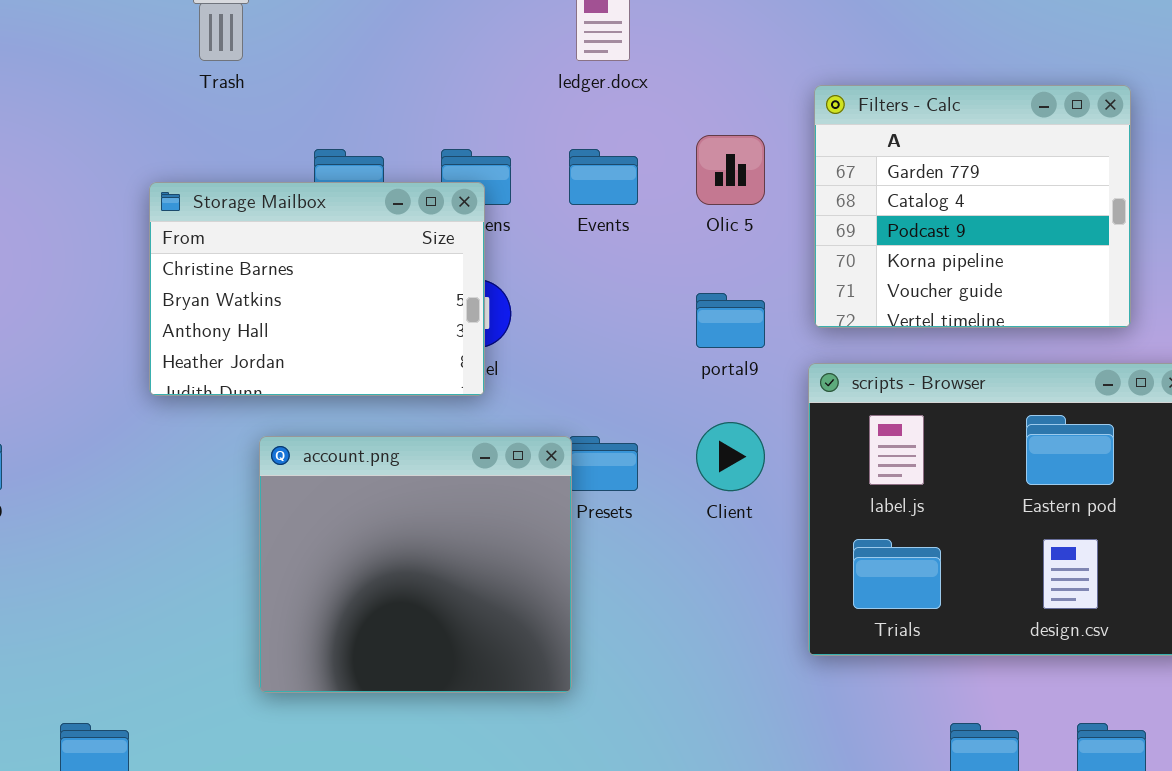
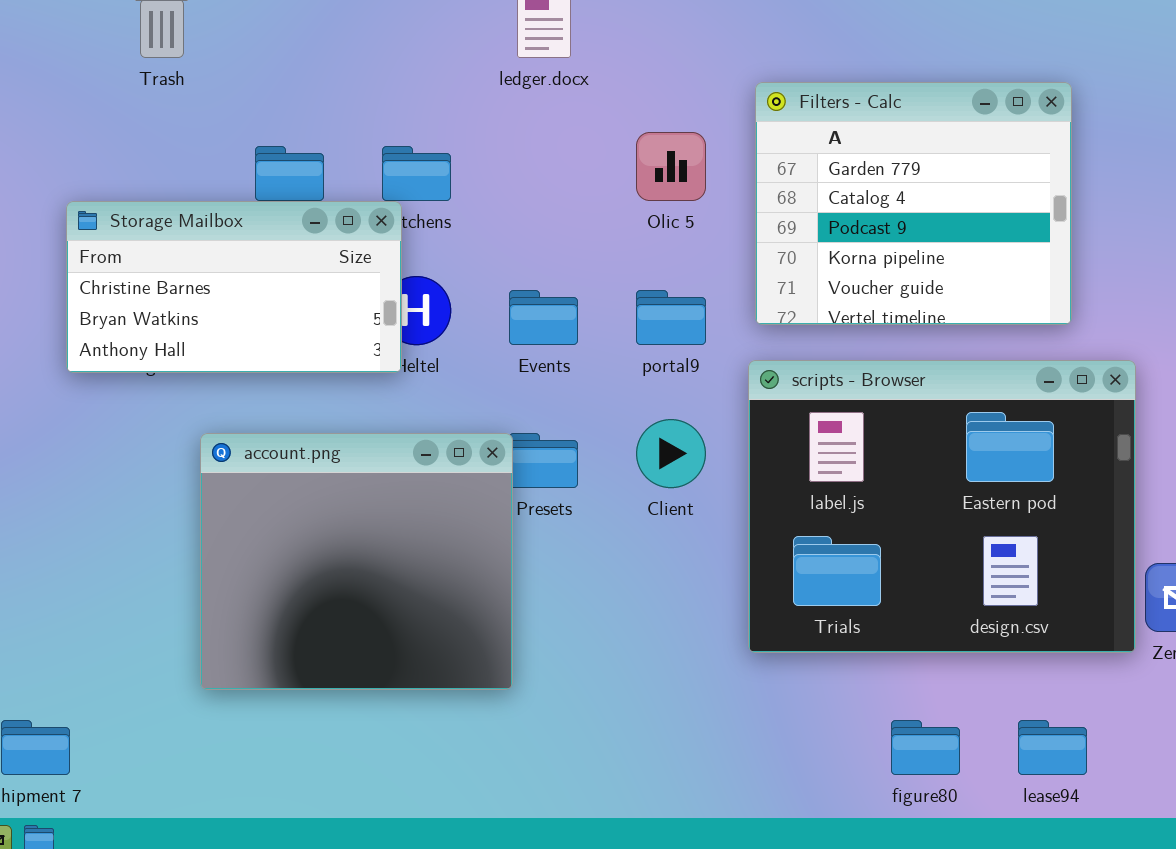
Events: [569,149,638,205] -> [509,290,578,345], moved
Storage Mailbox: [149,182,485,396] -> [66,201,402,373], moved, resized

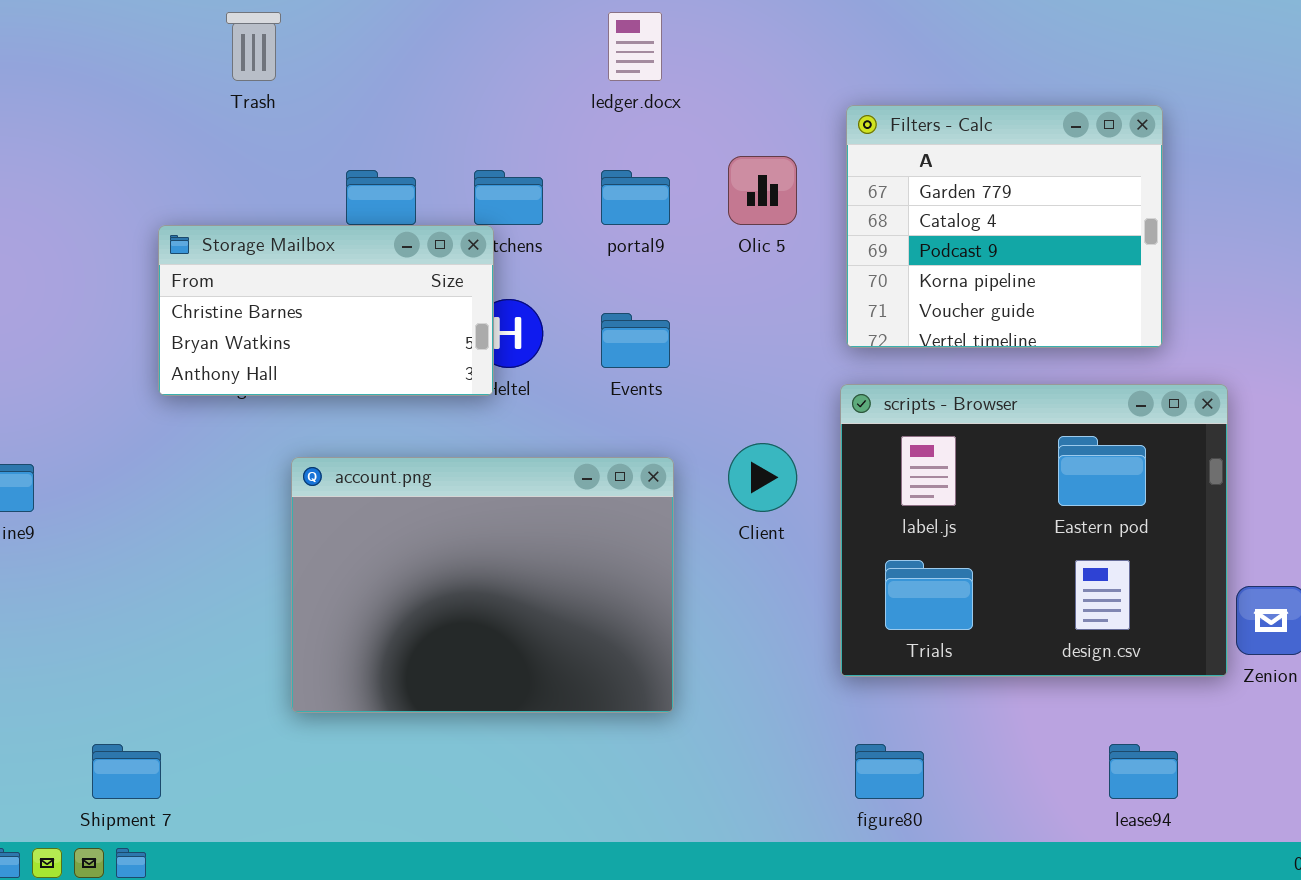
portal9: [636,290,706,345] -> [601,170,670,225], moved
account.png: [200,433,513,690] -> [291,457,674,713], resized
figure80: [891,720,960,775] -> [855,744,924,799], moved

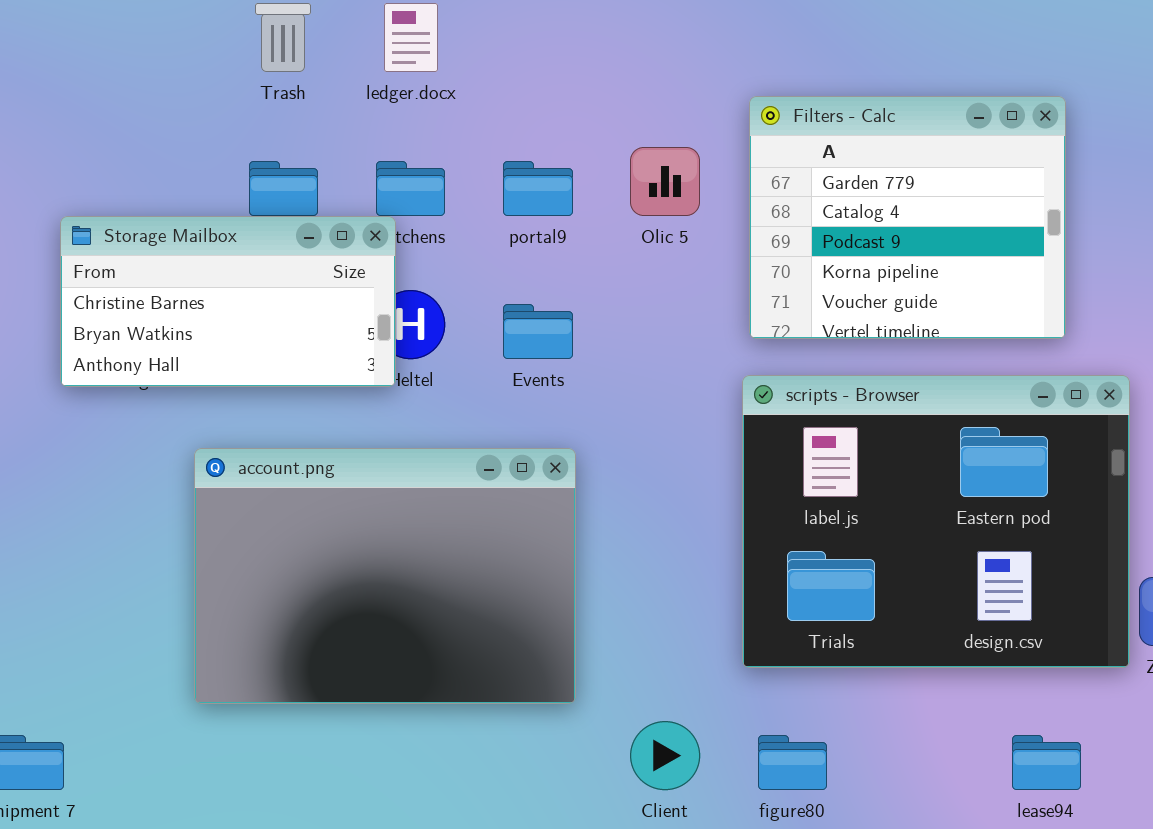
Trash: [226,12,281,81] -> [255,3,311,72], moved
ledger.docx: [608,12,662,81] -> [384,3,438,72], moved
Client: [728,443,797,512] -> [630,721,700,790], moved

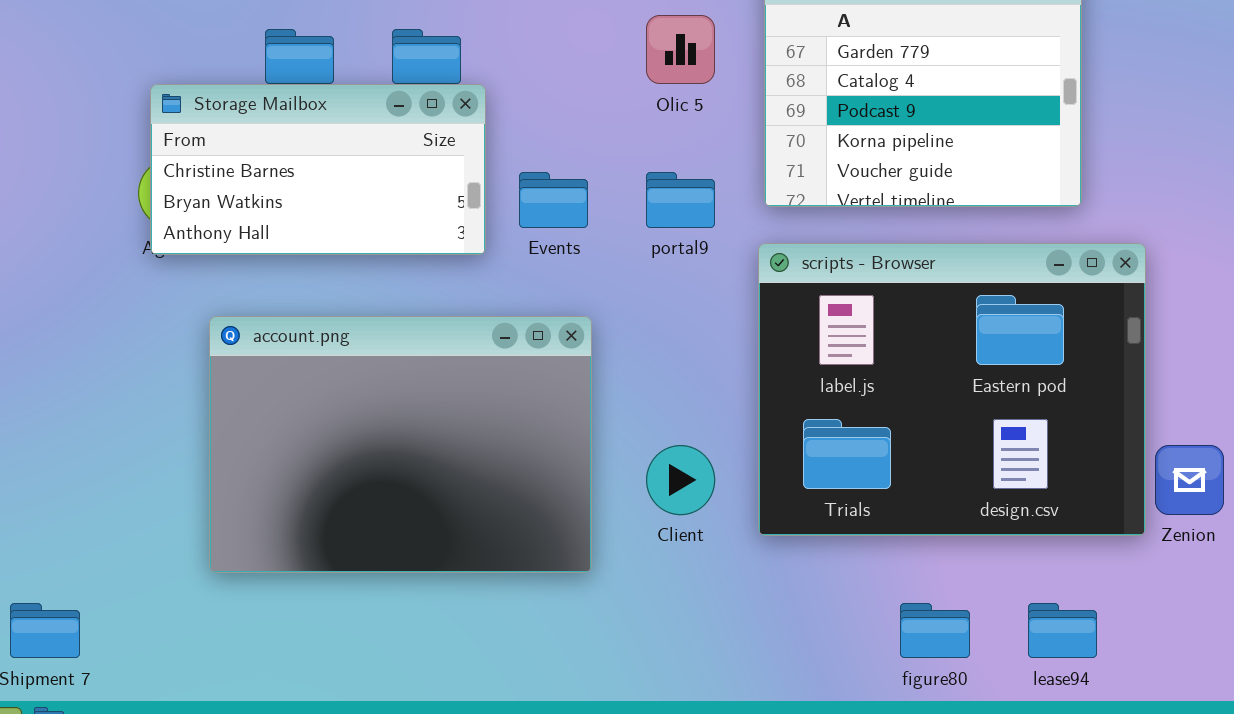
portal9: [503,161,573,216] -> [646,172,715,228], moved
Storage Mailbox: [60,216,396,387] -> [150,84,486,255], moved
Client: [630,721,700,790] -> [646,445,715,515], moved
figure80: [758,735,827,790] -> [900,603,970,658], moved

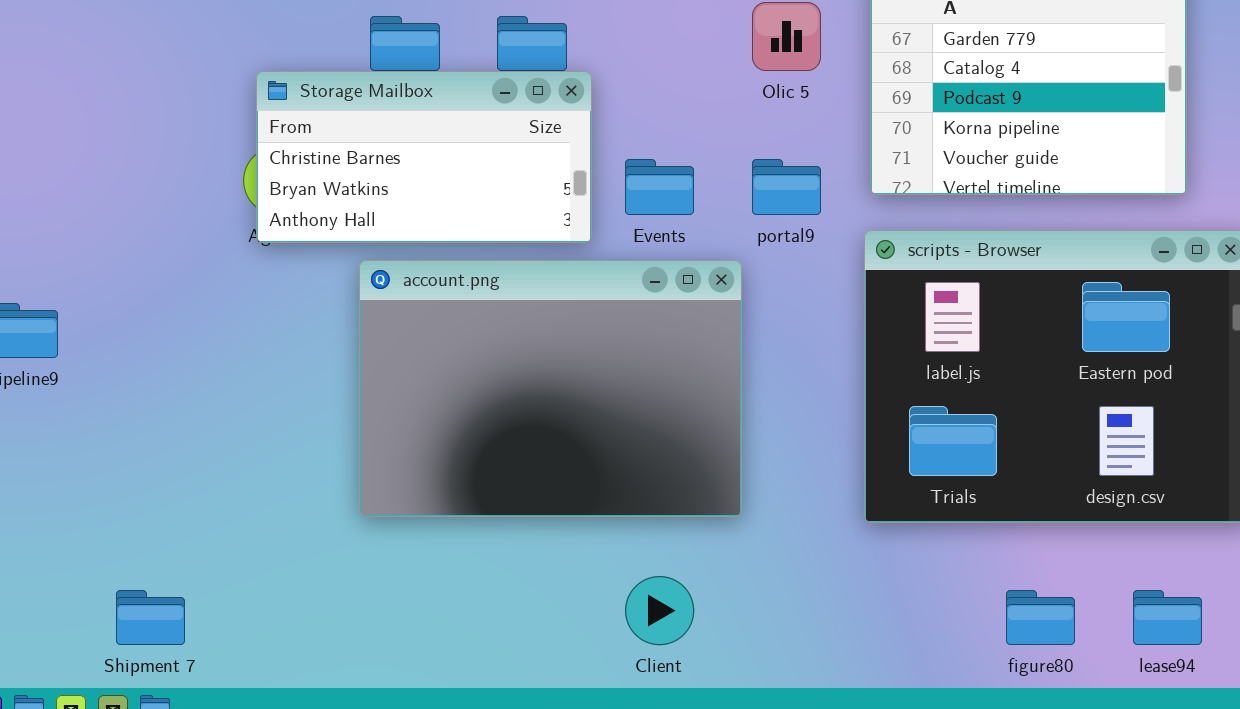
account.png: [209,316,592,573] -> [359,260,742,517], moved
Client: [646,445,715,515] -> [625,576,694,645], moved

